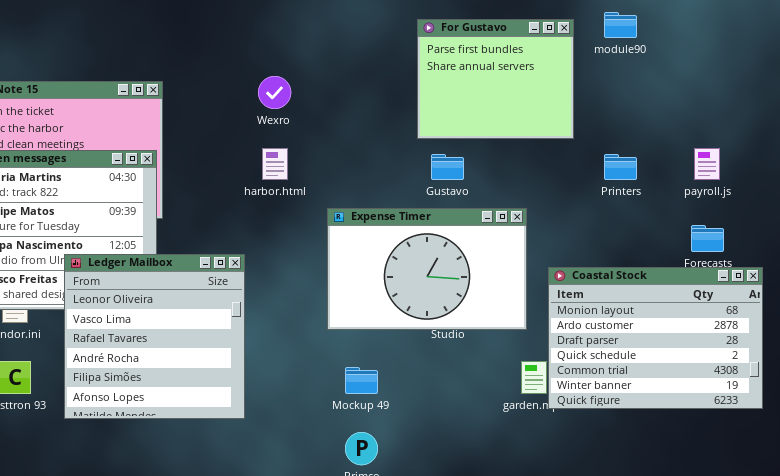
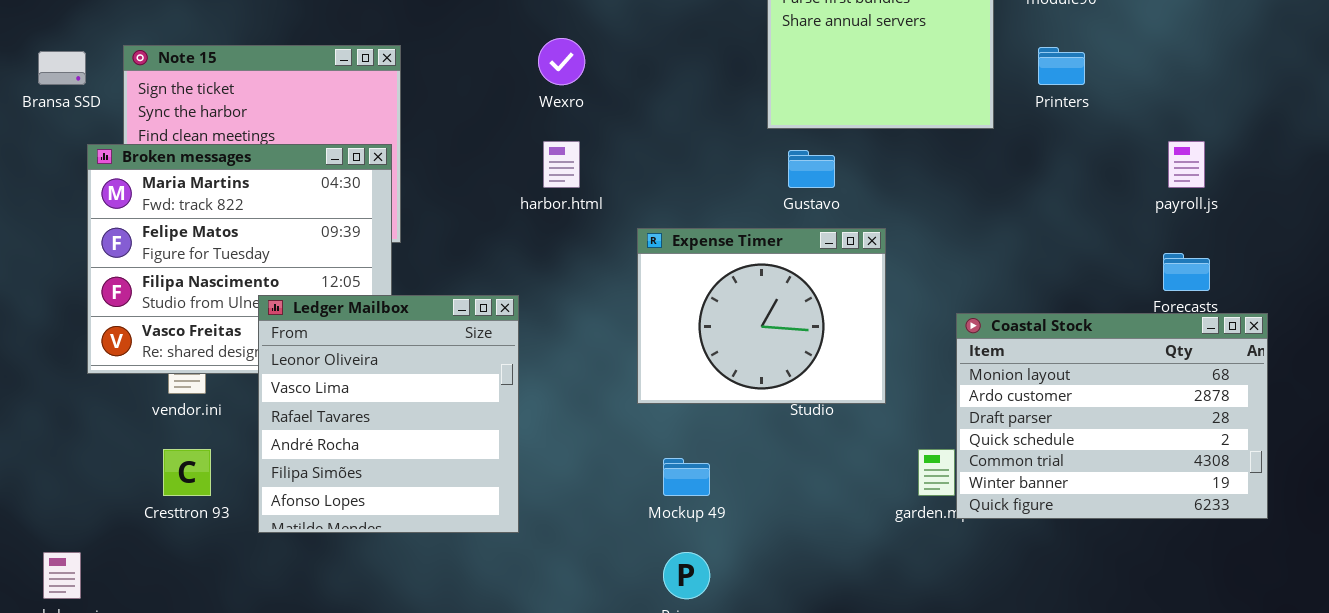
Printers: [604,154,637,180] -> [1038,47,1085,85], moved
Expense Timer: [327,208,527,330] -> [637,228,886,404], resized

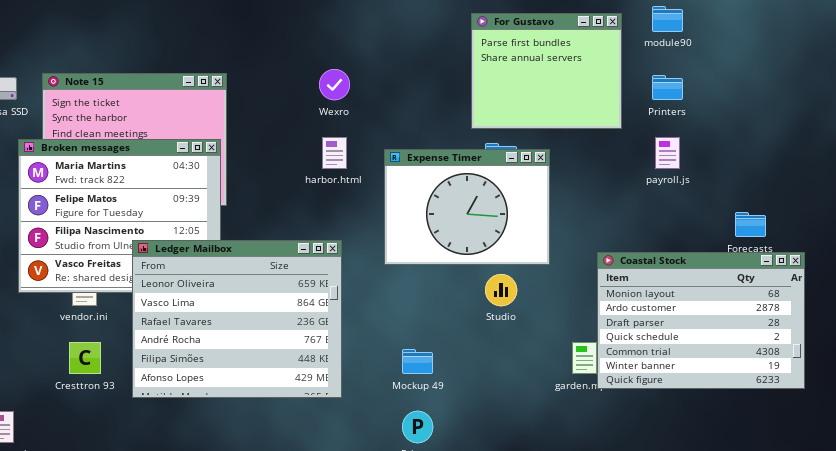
payroll.js: [1168,141,1205,188] -> [655,137,680,169], moved
Expense Timer: [637,228,886,404] -> [384,149,550,265], moved
Ledger Mailbox: [258,295,519,533] -> [132,240,342,398], resized

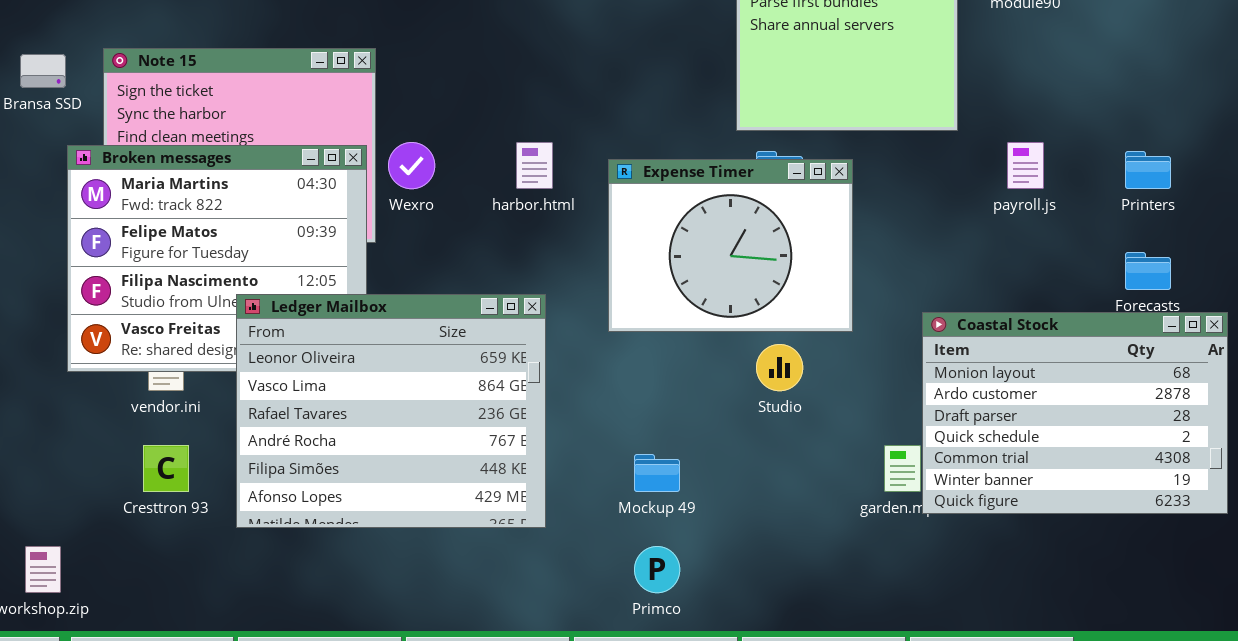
Wexro: [319,69,350,100] -> [388,142,435,189], moved
Printers: [652,75,683,100] -> [1125,151,1171,189], moved

